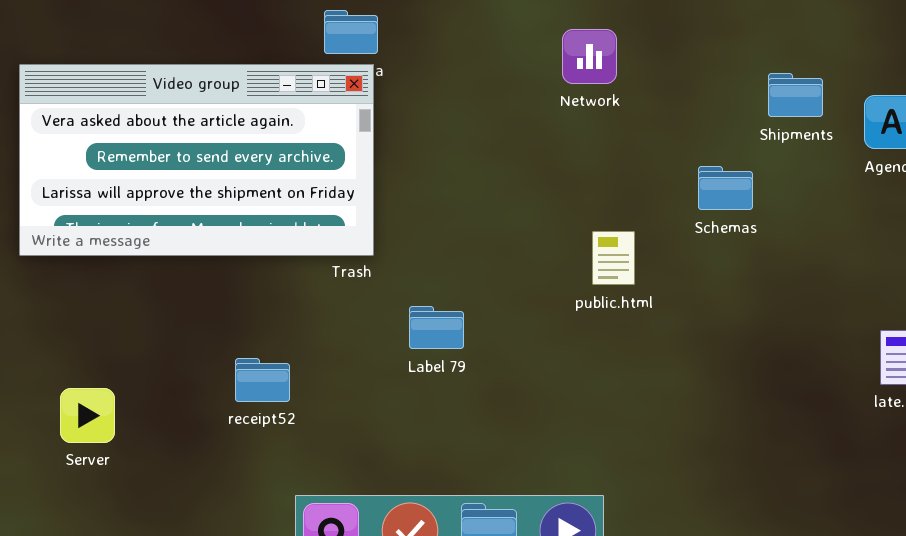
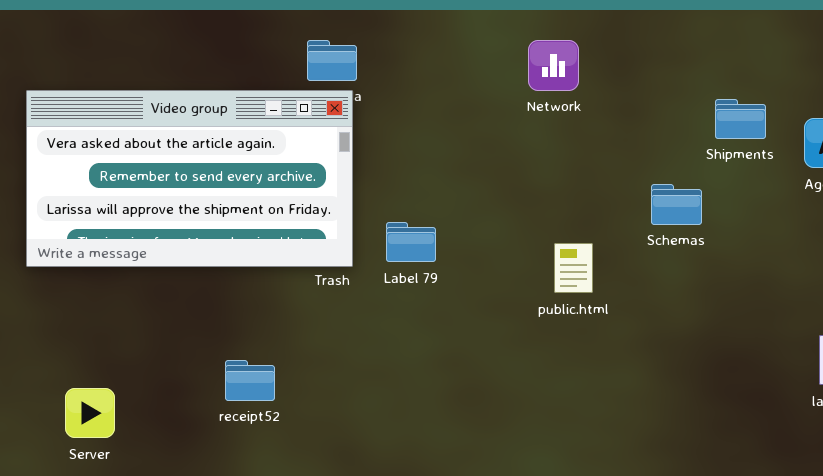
Network: [562,29,617,84] -> [528,40,579,91], moved
Label 79: [409,306,464,349] -> [386,222,436,262], moved

